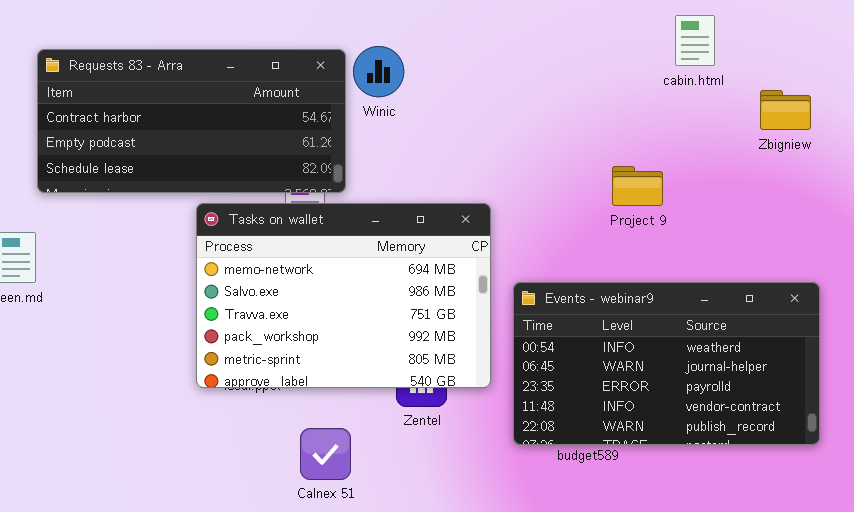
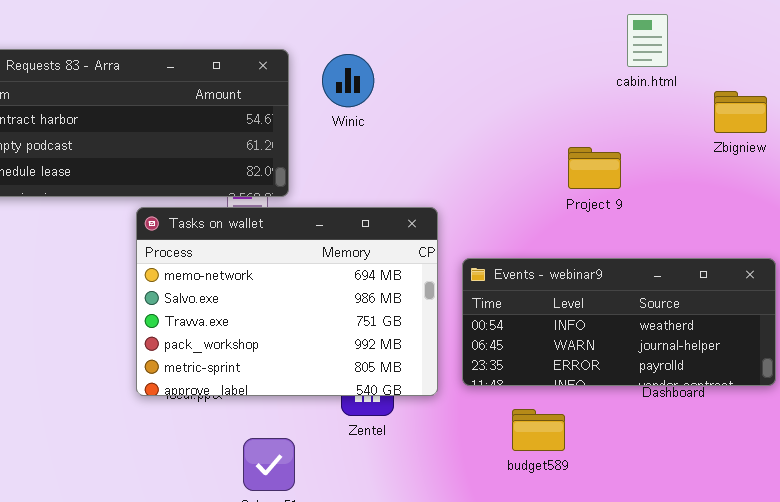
Winic: [353,46,404,97] -> [322,54,374,107], moved
Project 9: [612,166,663,206] -> [568,147,621,189], moved
Events - webinar9: [513,282,820,445] -> [462,258,776,386], moved, resized

